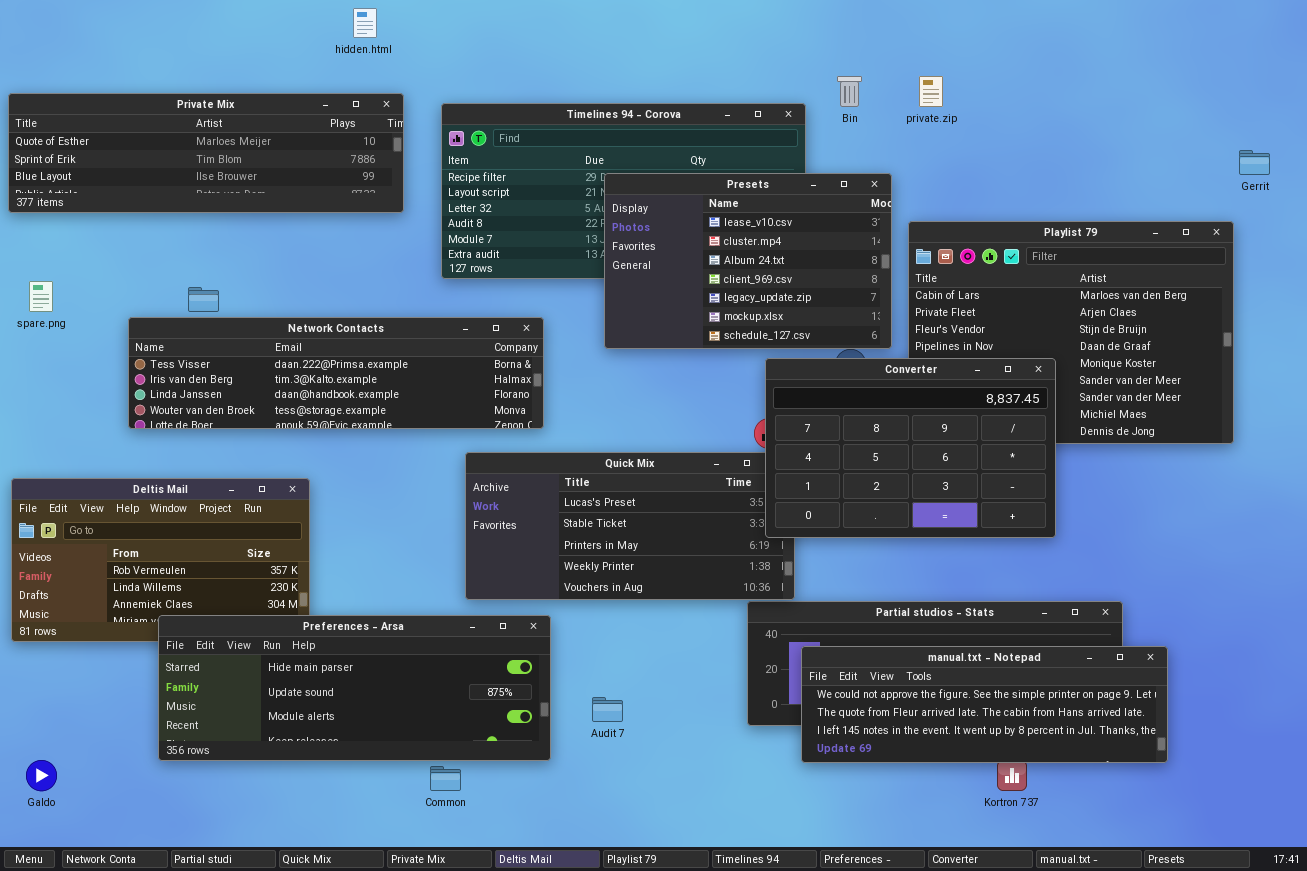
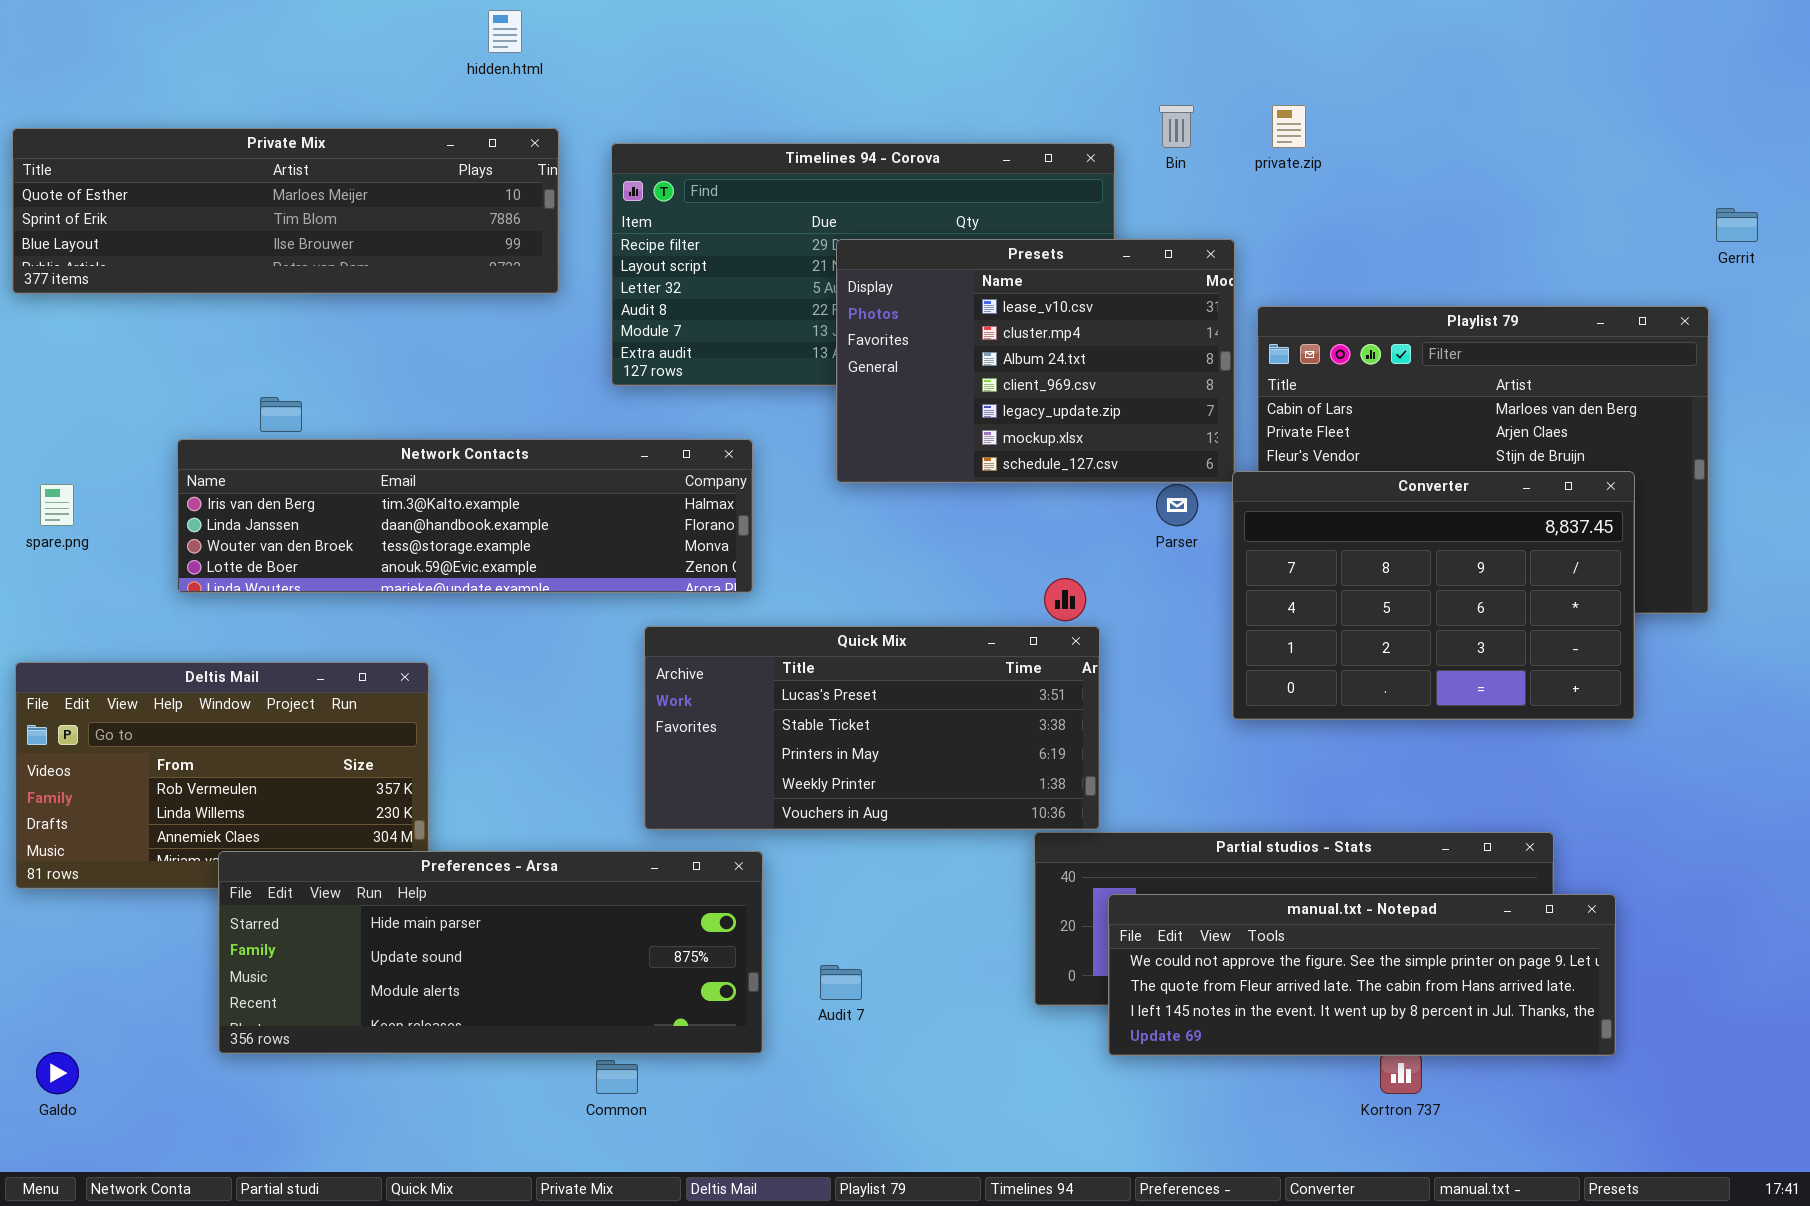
spare.png: [29,281,53,312] -> [40,484,74,526], moved
Network Contacts: [128,317,544,429] -> [177,439,753,593], scrolled down 1 row
Converter: [765,358,1056,538] -> [1232,471,1635,720], moved

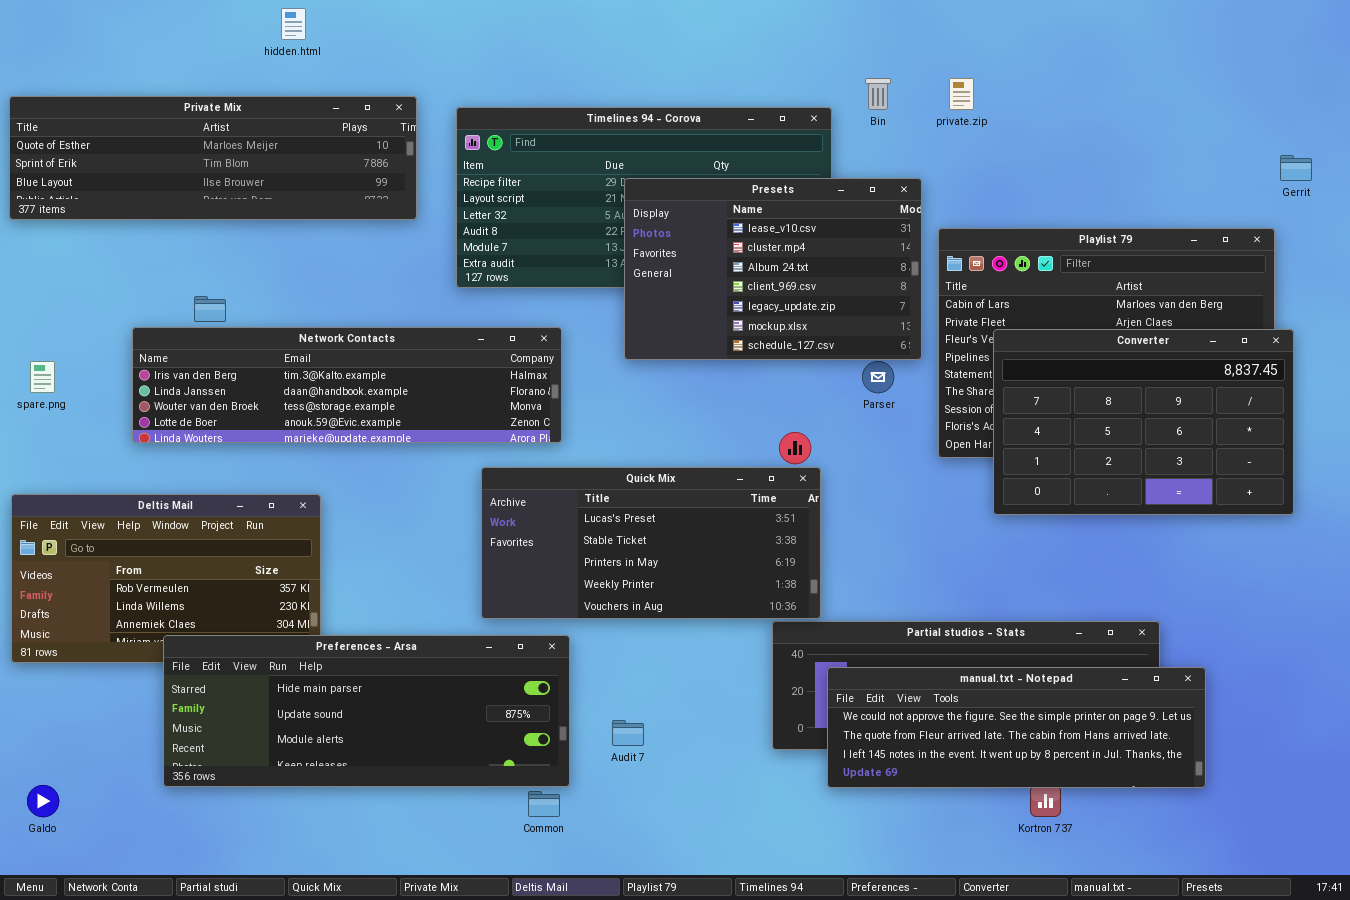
hidden.html: [488,10,522,53] -> [281,8,306,40], moved
Converter: [1232,471,1635,720] -> [993,329,1294,515], moved
Common: [596,1060,638,1094] -> [528,791,560,817], moved

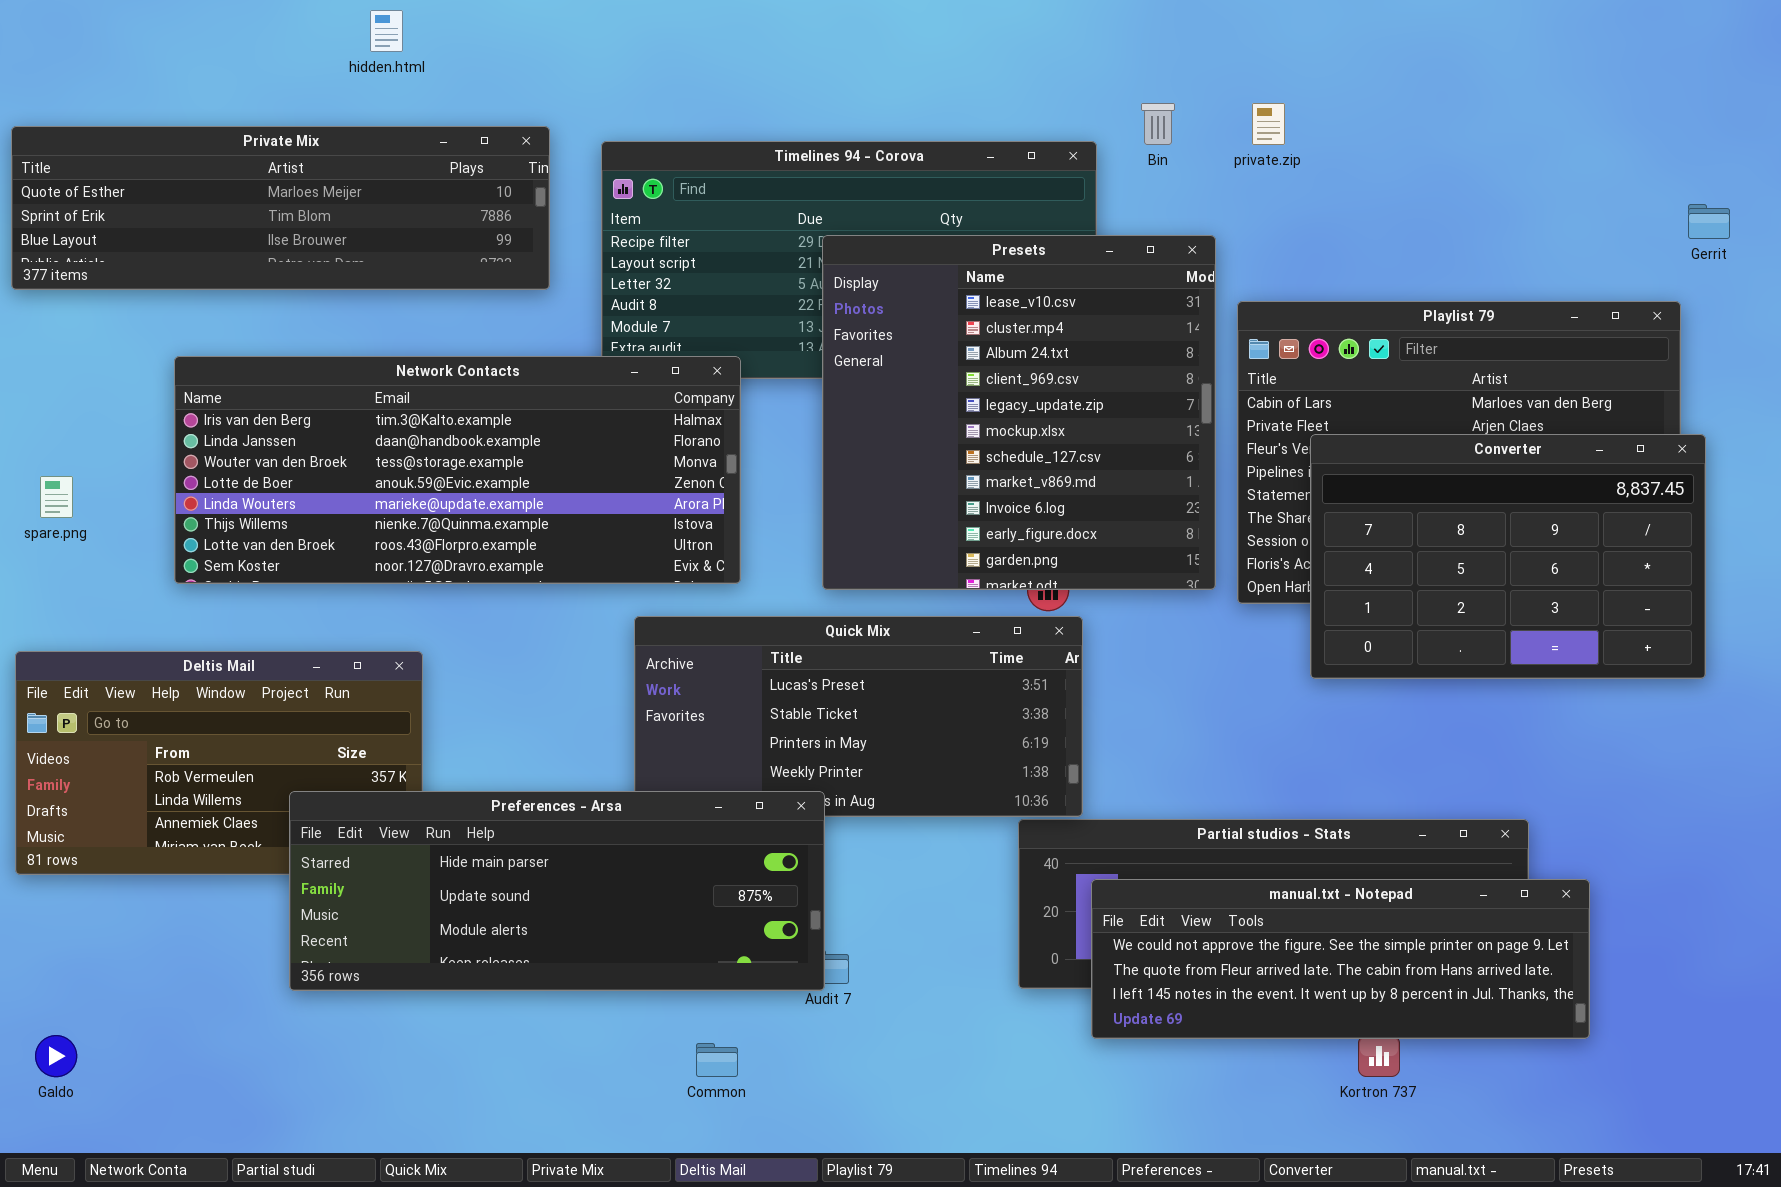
Presets: [624,178,922,360] -> [822,235,1216,590], resized
Network Contacts: [132,327,562,443] -> [174,356,741,584], resized
Preferences - Arsa: [163,635,570,787] -> [289,791,825,991], moved

